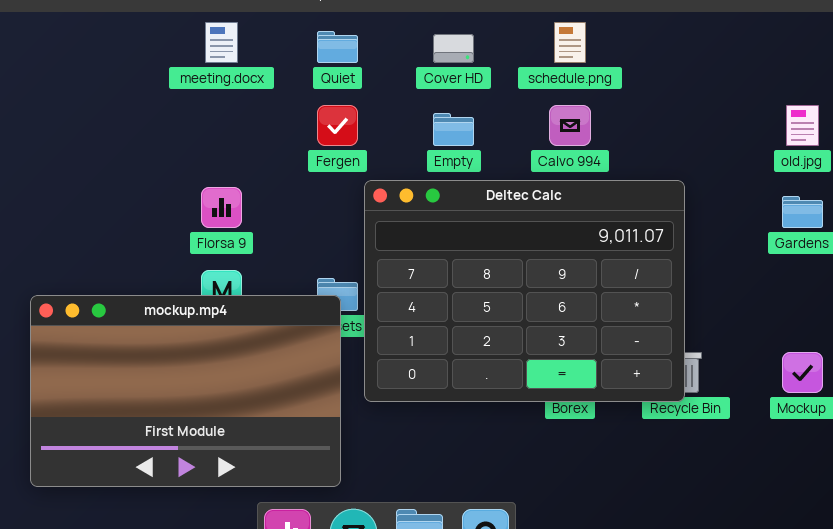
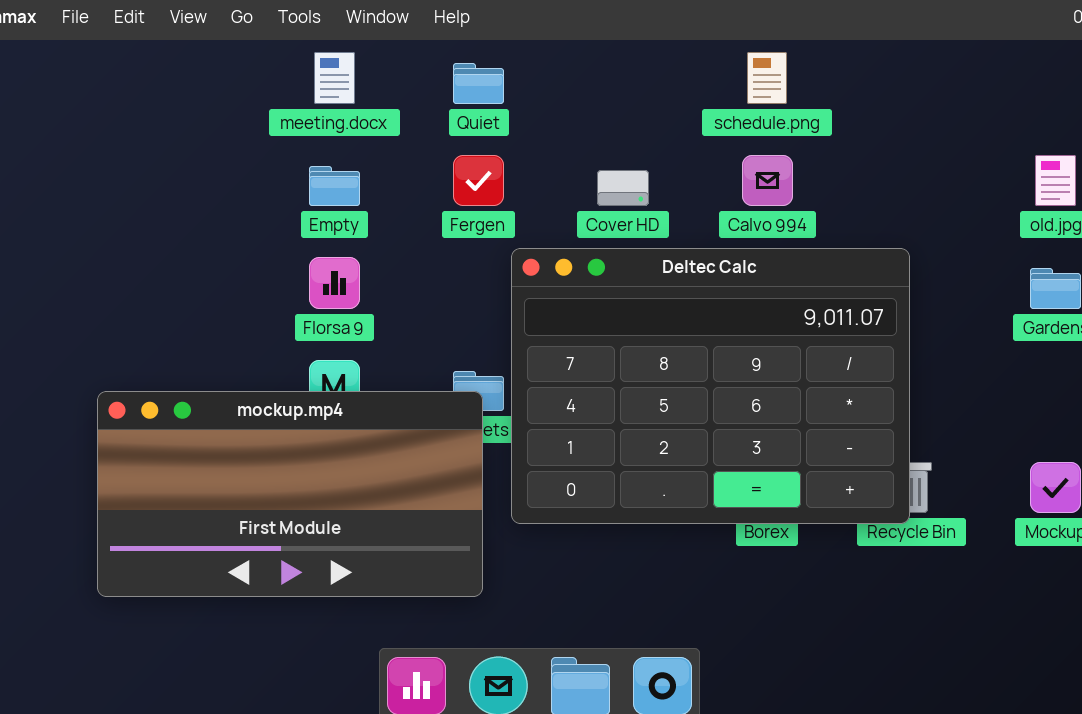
Cover HD: [433,34,474,63] -> [597,170,649,206], moved
Empty: [433,113,474,146] -> [309,166,360,206], moved
mockup.mp4: [30,295,341,487] -> [97,391,483,597], resized

